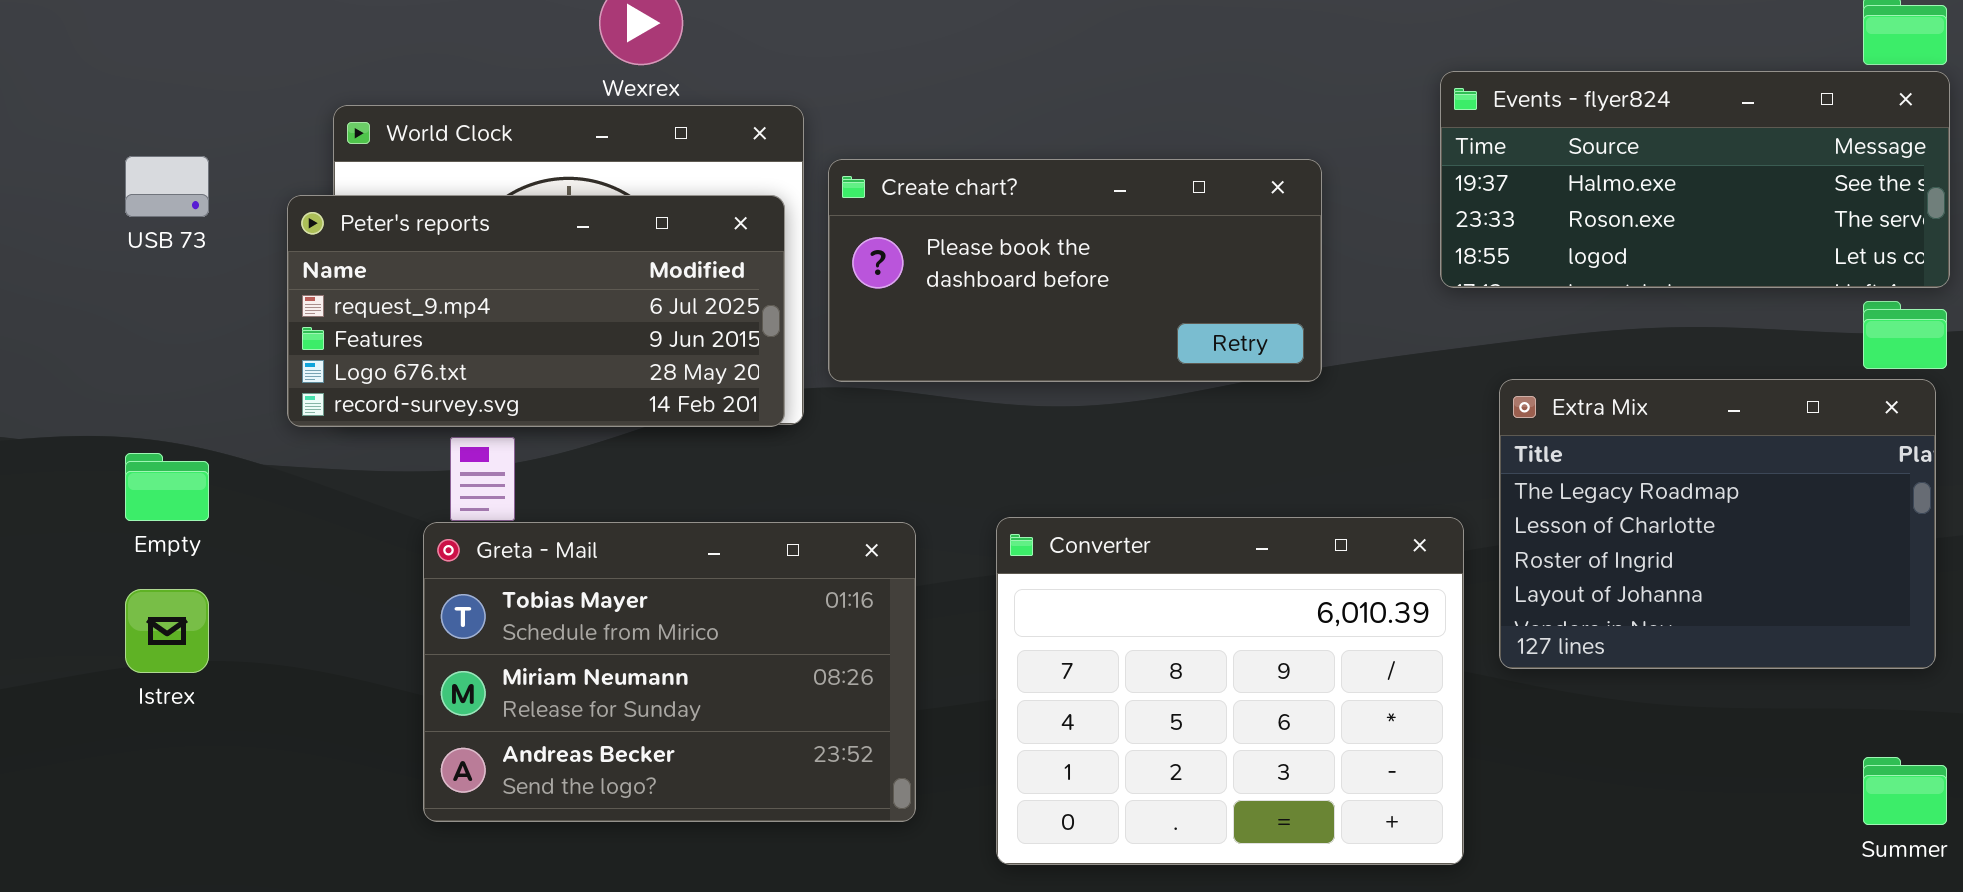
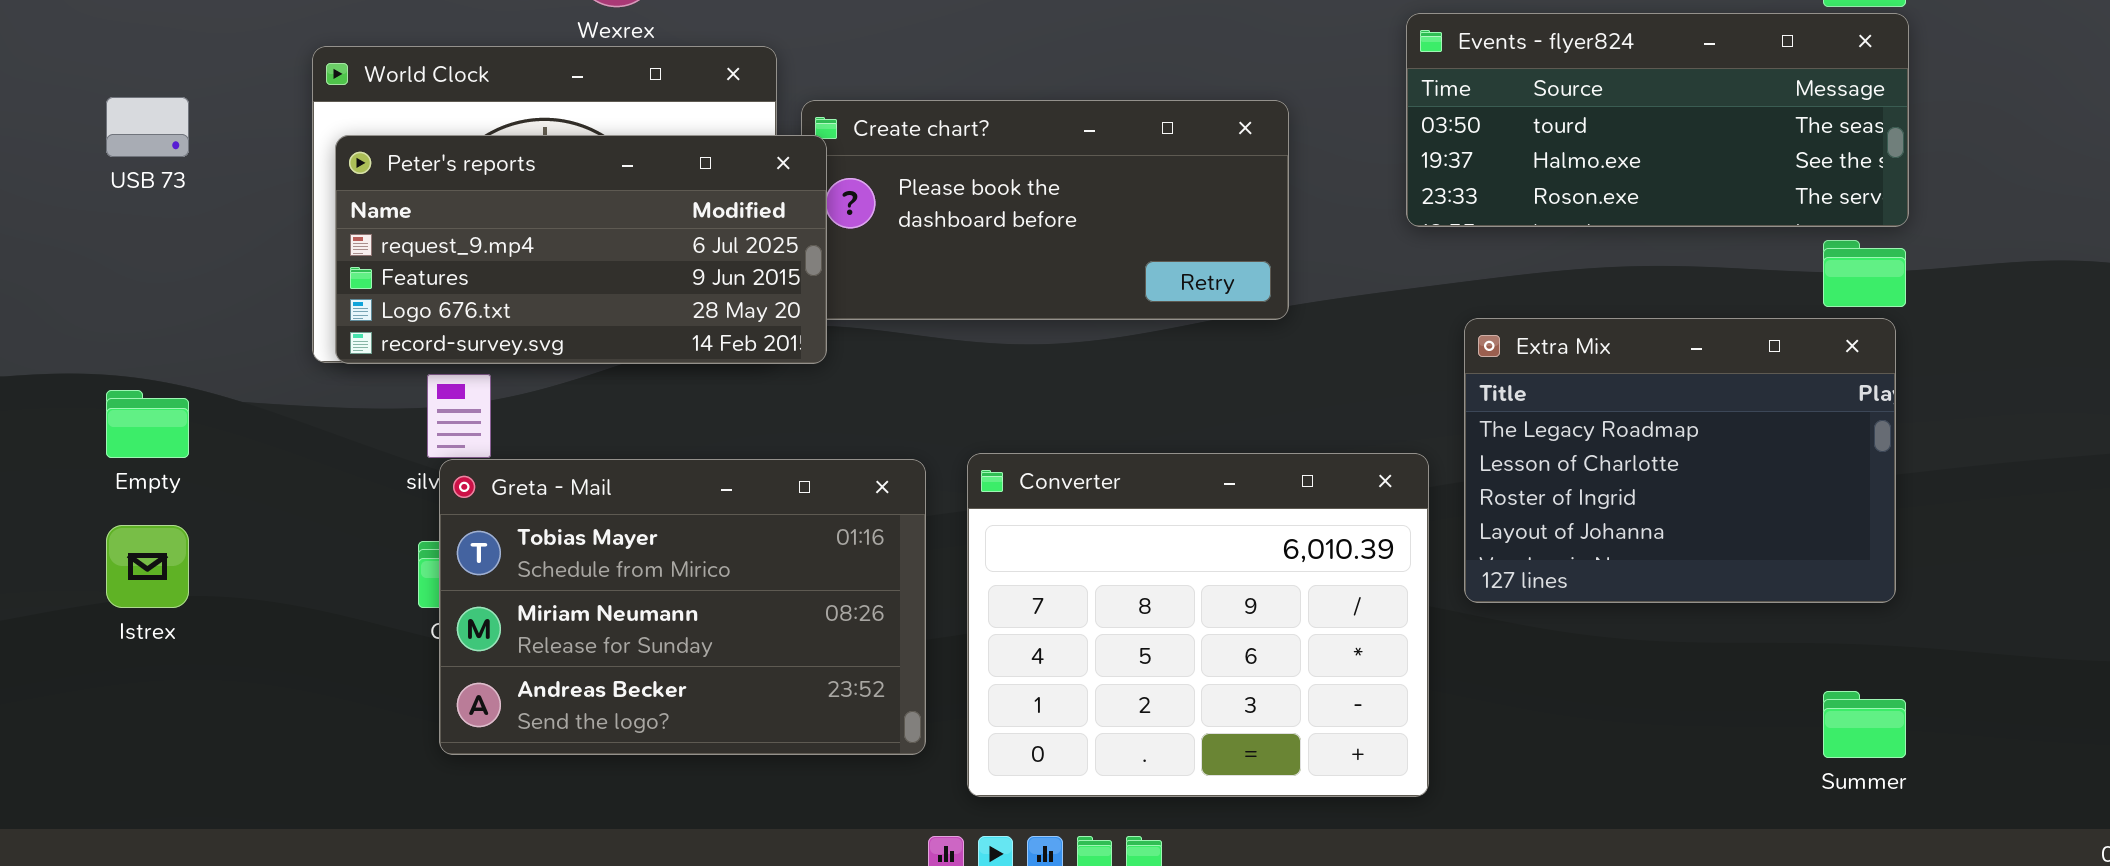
Events - flyer824: [1440,71,1950,288] -> [1406,13,1909,227], scrolled up 1 row
Peter's reports: [287,195,785,427] -> [335,135,827,364], moved
Greta - Mail: [423,522,916,822] -> [439,459,926,755], moved

